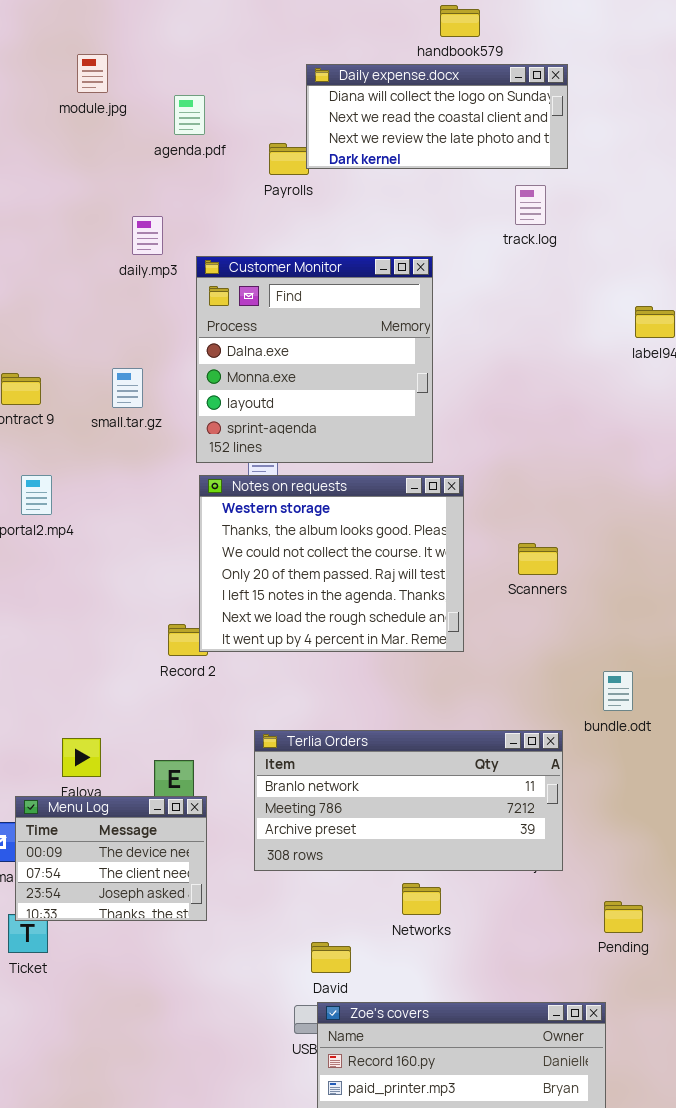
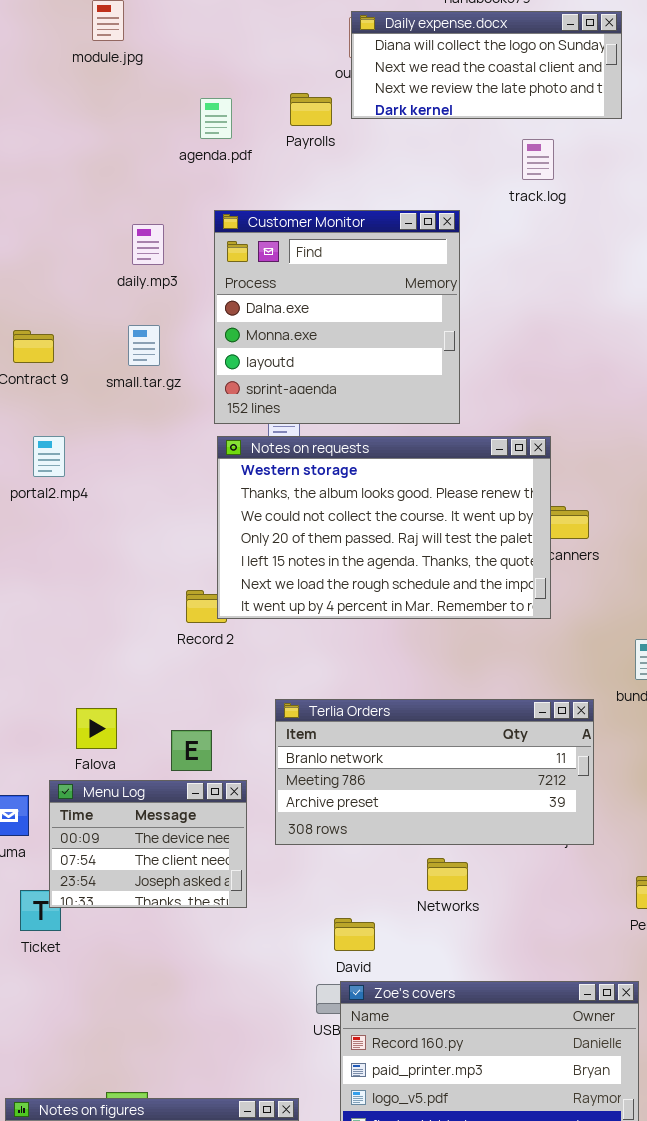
Daily expense.docx: [306,64,568,169] -> [351,11,622,119], moved
agenda.pdf: [174,95,205,135] -> [200,98,232,139], moved
track.log: [515,185,546,225] -> [522,139,554,180], moved
daily.mp3: [132,216,163,255] -> [132,224,164,265], moved
Notes on requests: [199,475,464,652] -> [217,436,551,619], resized
Menu Log: [15,796,207,921] -> [49,780,247,908], moved

